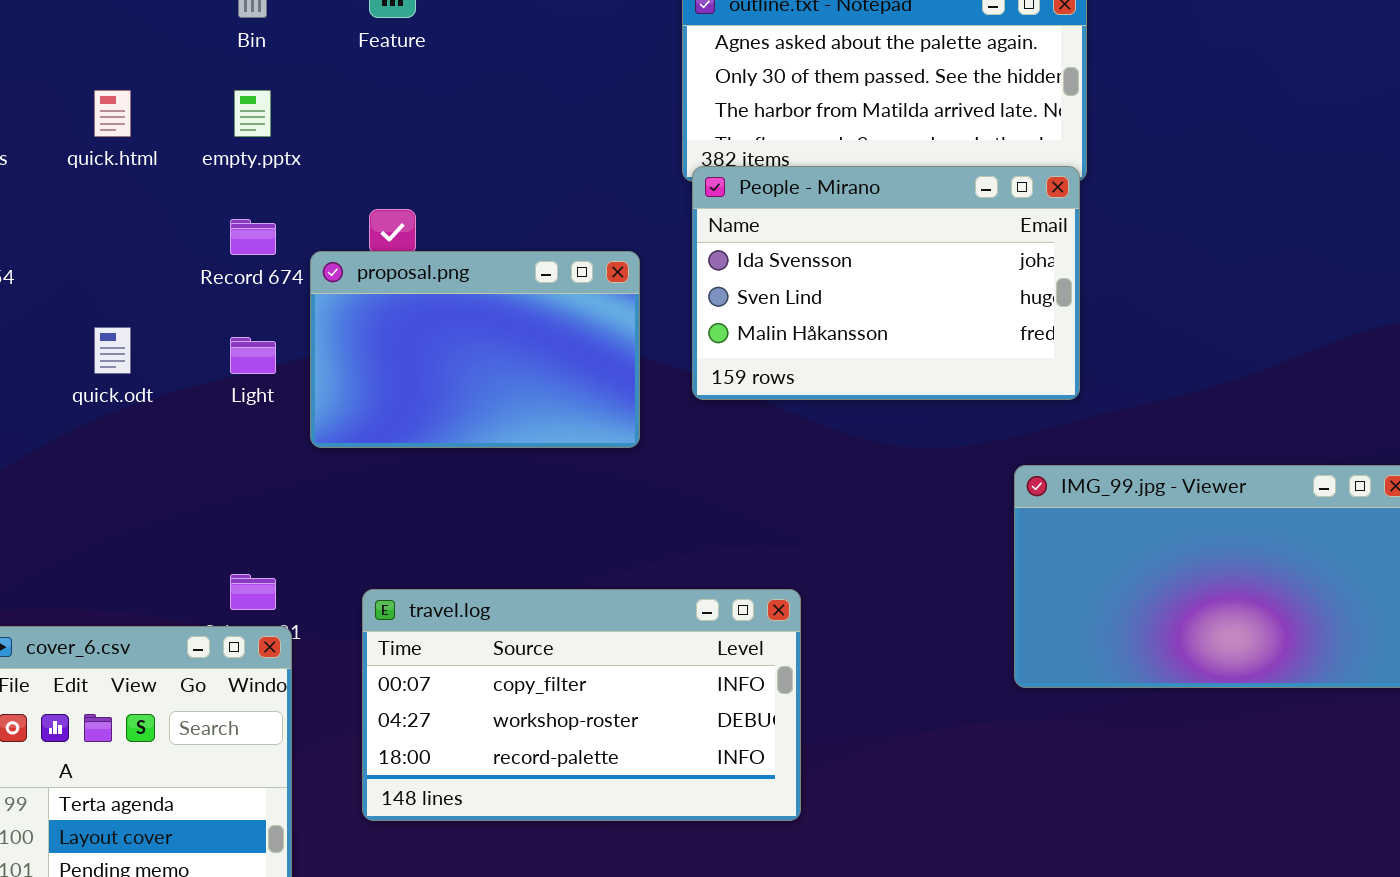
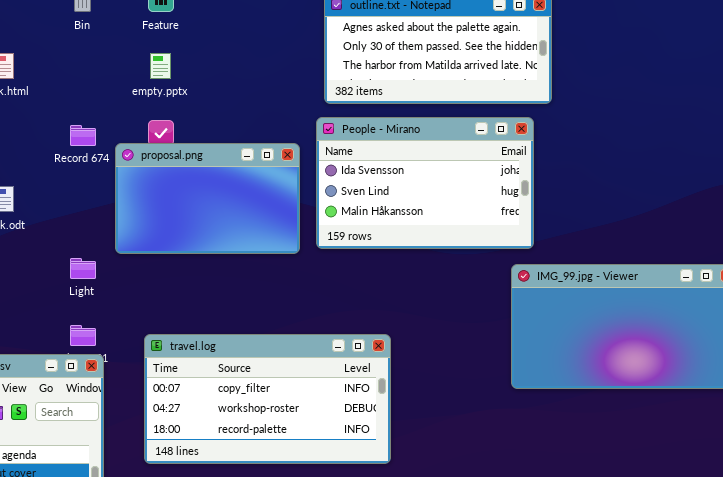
empty.pptx: [234,90,271,137] -> [150,53,171,79], moved
People - Mirano: [692,166,1080,400] -> [316,117,534,249], moved
Light: [230,337,276,374] -> [70,258,96,279], moved

